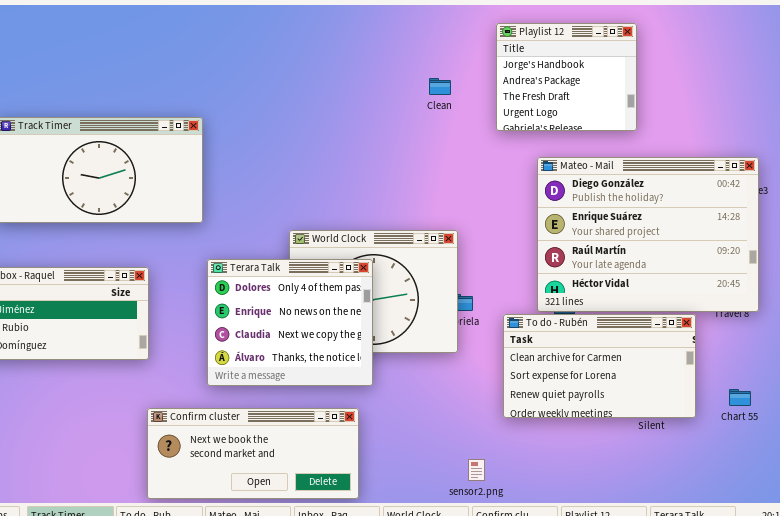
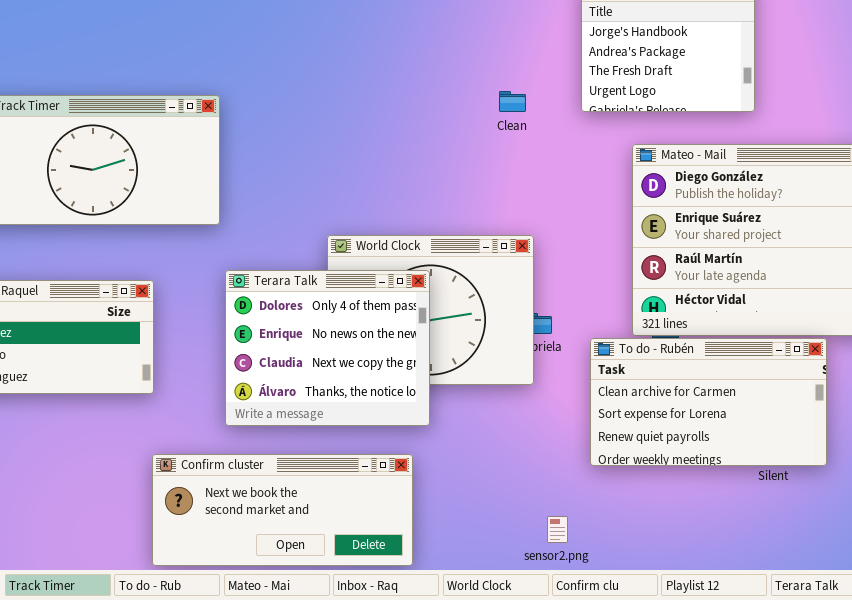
Clean: [429,78,451,95] -> [499,91,526,112], moved

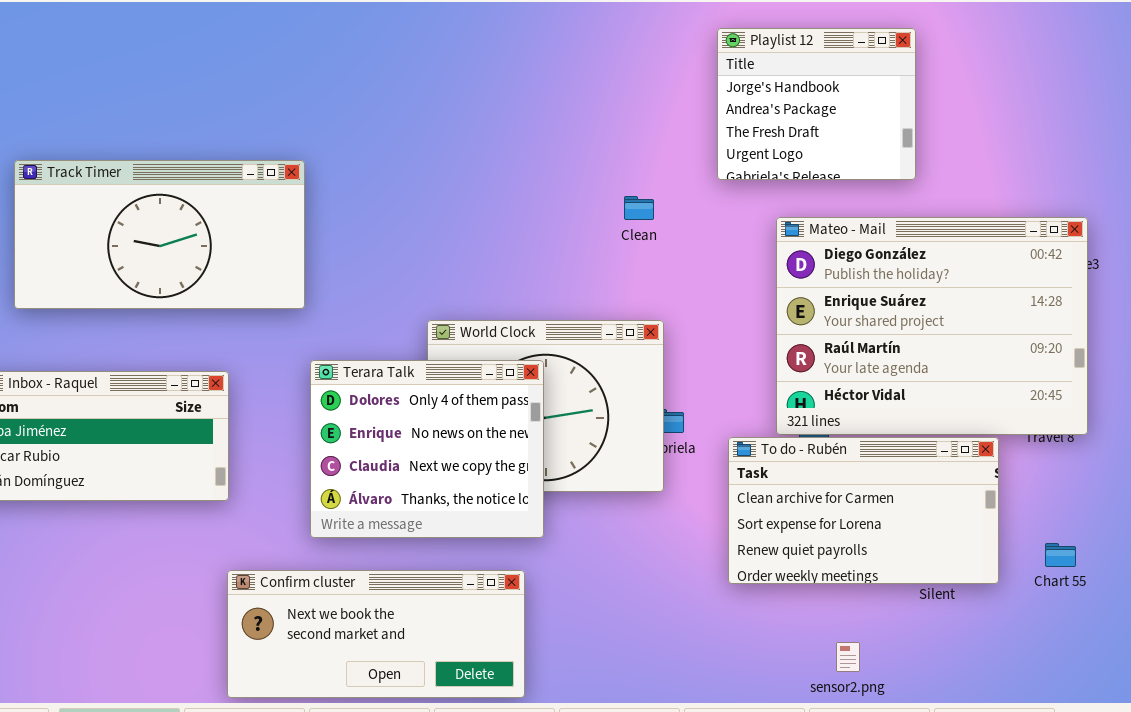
Clean: [499,91,526,112] -> [624,196,654,220], moved
sensor2.png: [547,516,568,543] -> [836,642,860,672], moved

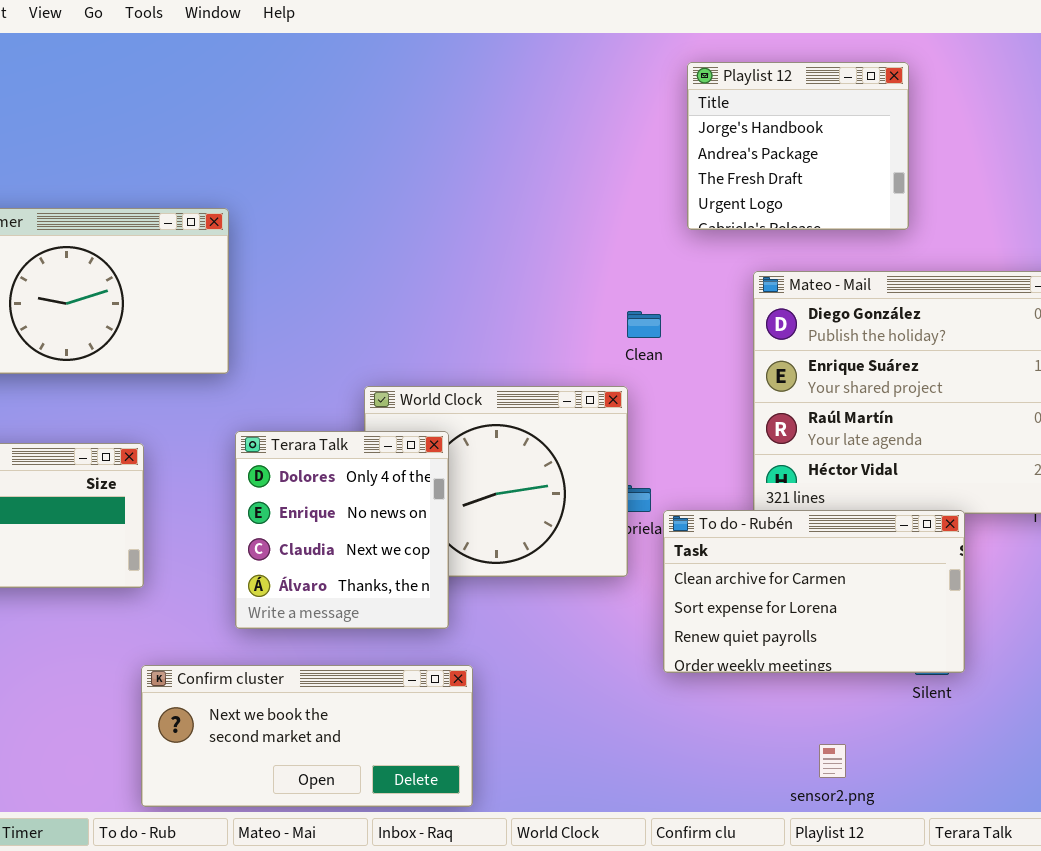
Clean: [624,196,654,220] -> [627,311,661,338], moved
Terara Talk: [310,360,544,538] -> [235,431,449,629], resized
To do - Rubén: [728,437,999,584] -> [663,510,965,673], moved

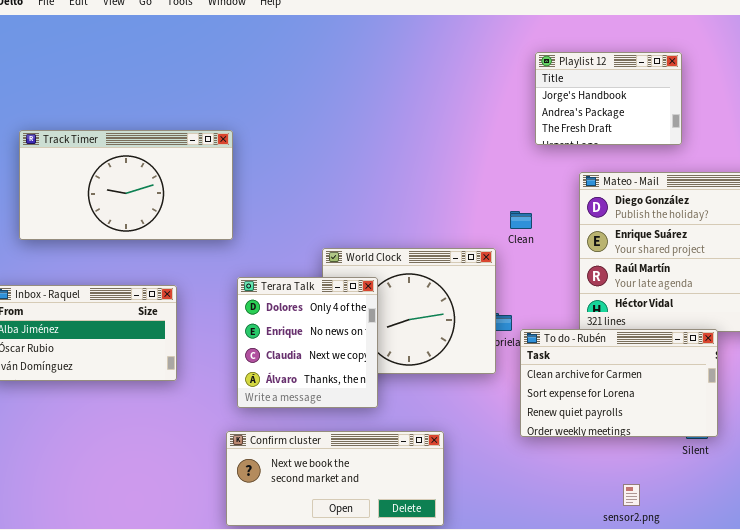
Playlist 12: [687,62,909,230] -> [535,52,682,145], resized
Clean: [627,311,661,338] -> [510,211,532,229], moved
Confirm cluster: [141,665,473,807] -> [226,431,444,526], moved

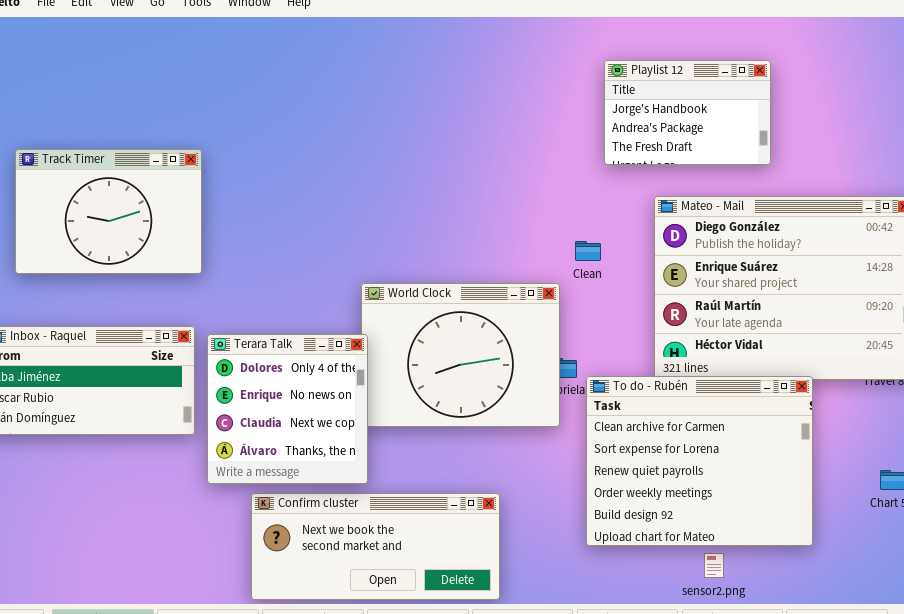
Track Timer: [19,130,233,240] -> [15,149,202,274], resized
Terara Talk: [237,277,378,408] -> [207,334,368,484], moved
To do - Rubén: [520,329,718,437] -> [586,376,813,546], resized

